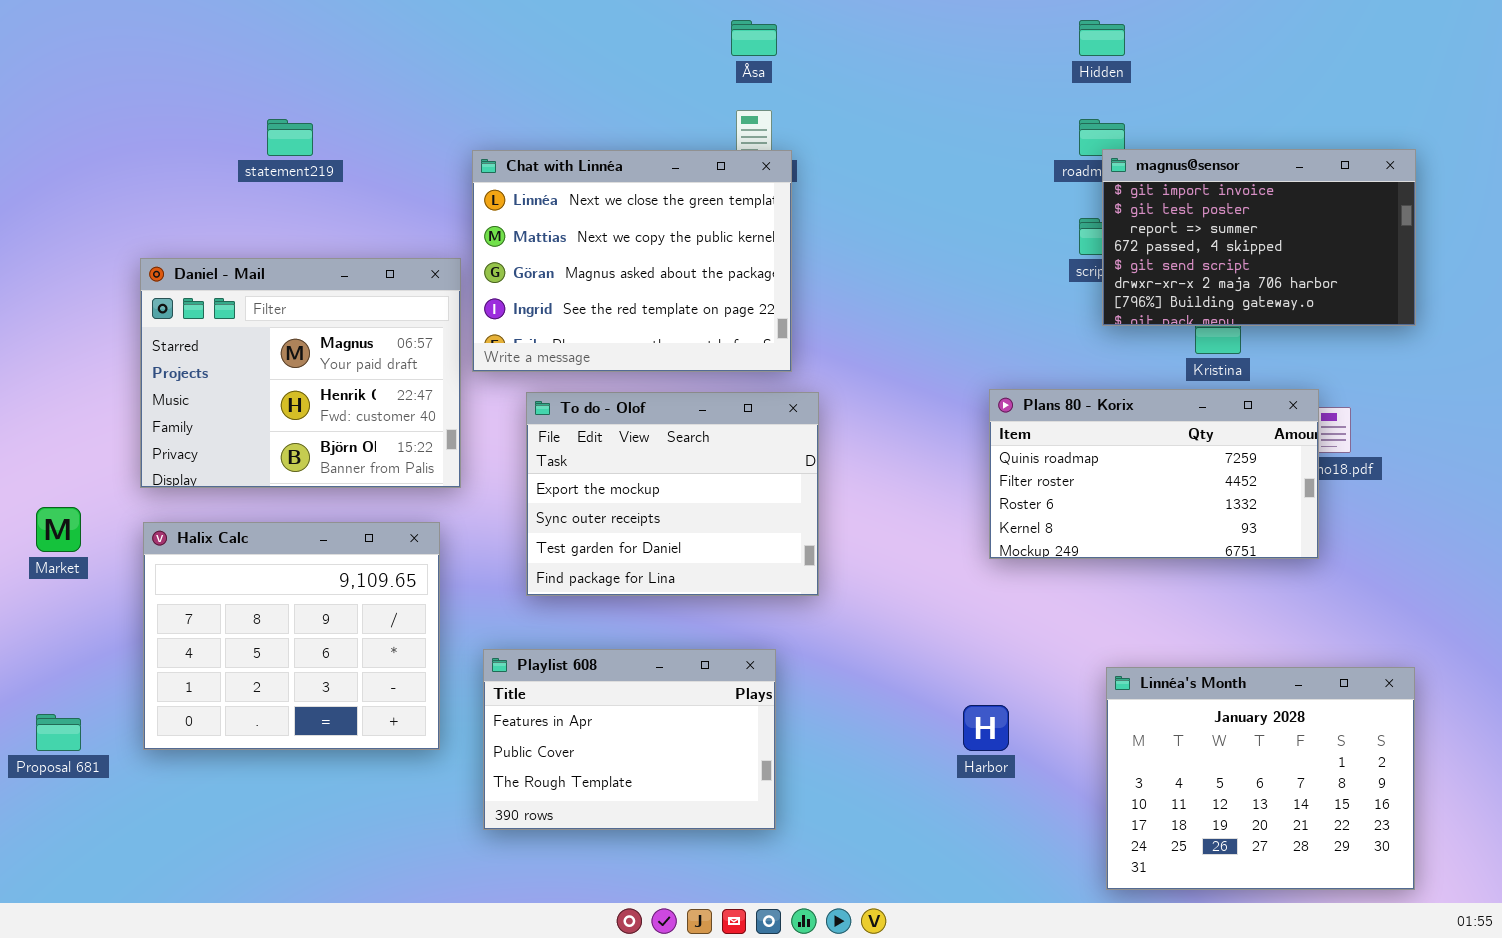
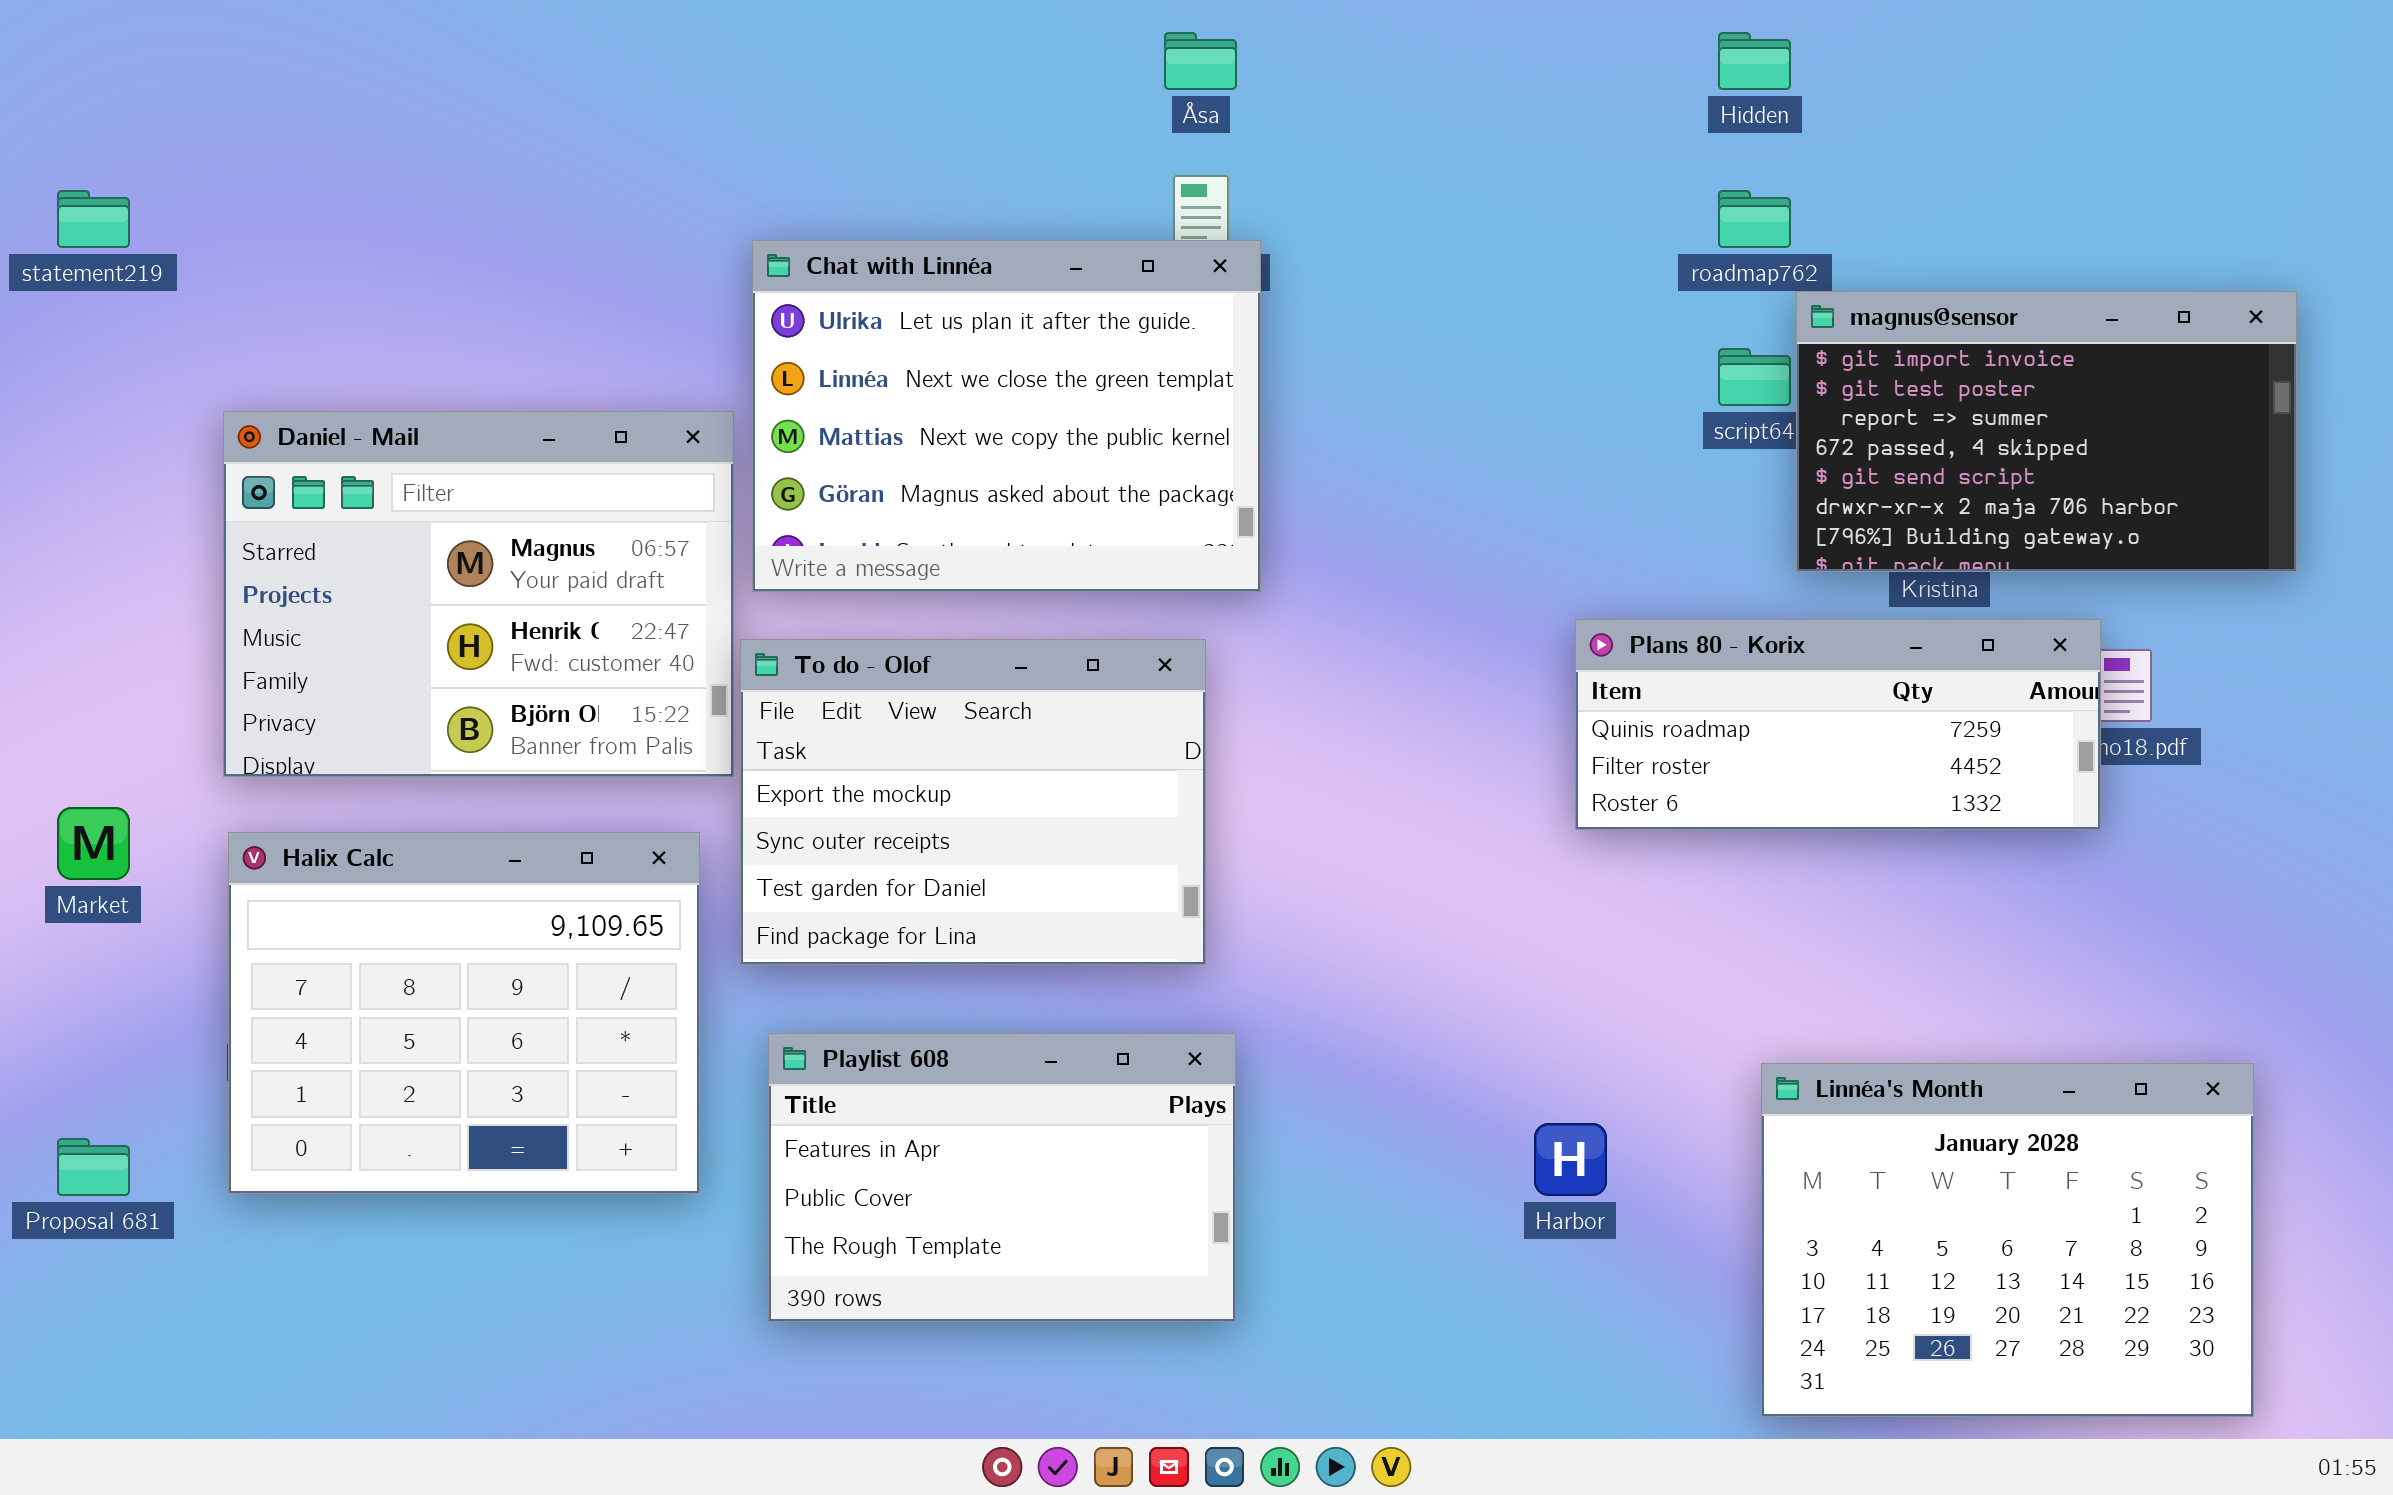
statement219: [267,119,313,156] -> [57,190,130,248], moved
magnus@sensor: [1102,149,1416,326] -> [1796,291,2297,572], moved
Chat with Linnéa: [472,150,792,372] -> [752,240,1261,592], scrolled up 1 row
Plans 80 - Korix: [989,389,1319,559] -> [1575,619,2101,830], resized
To do - Olof: [526,392,819,596] -> [740,639,1206,965], moved

